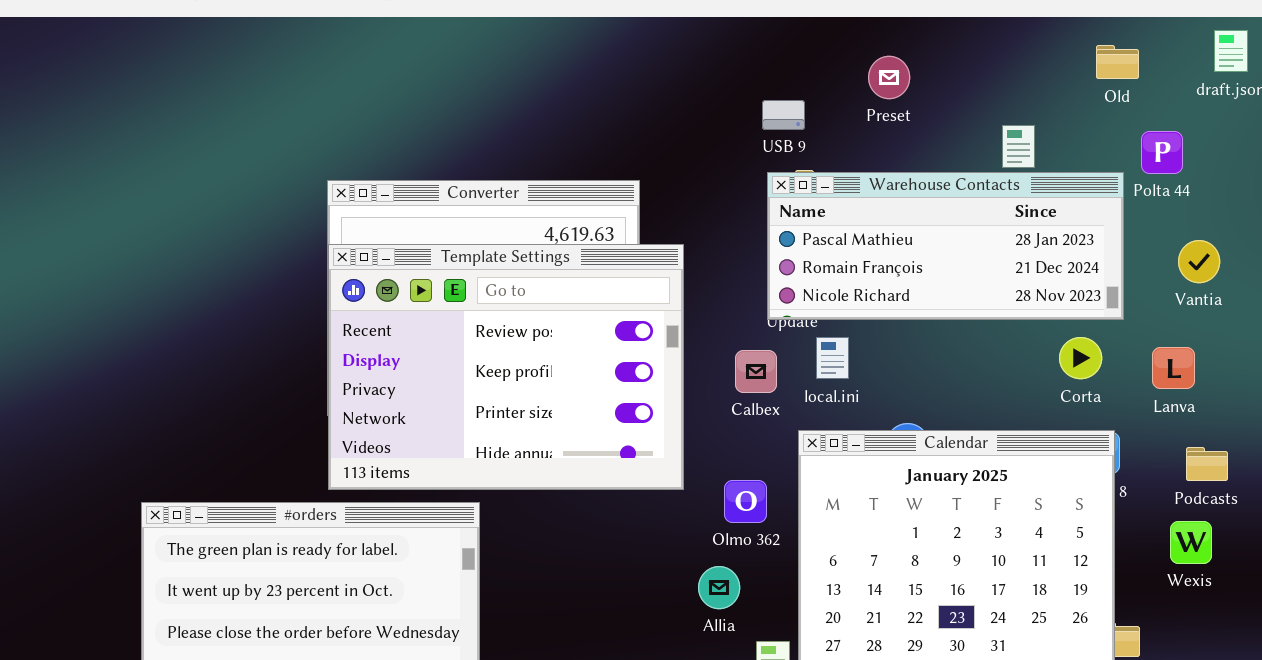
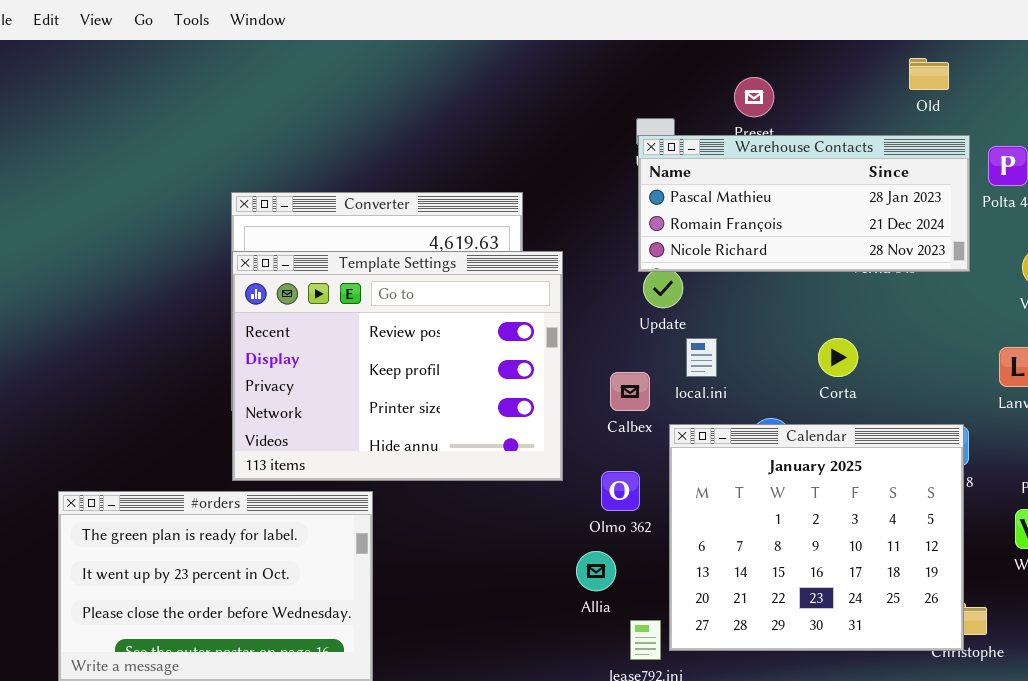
Old: [1096,45,1139,79] -> [909,58,949,90], moved
Warehouse Contacts: [767,172,1124,320] -> [638,135,970,272], moved
Corta: [1059,337,1102,379] -> [818,338,858,377], moved
Calbex: [735,350,777,393] -> [610,372,650,411], moved

